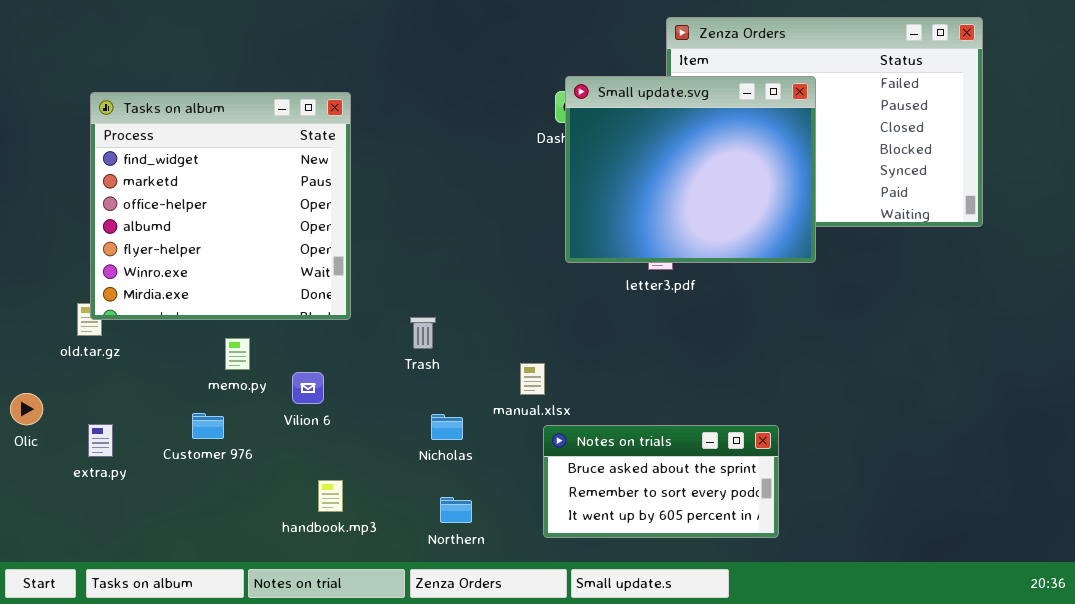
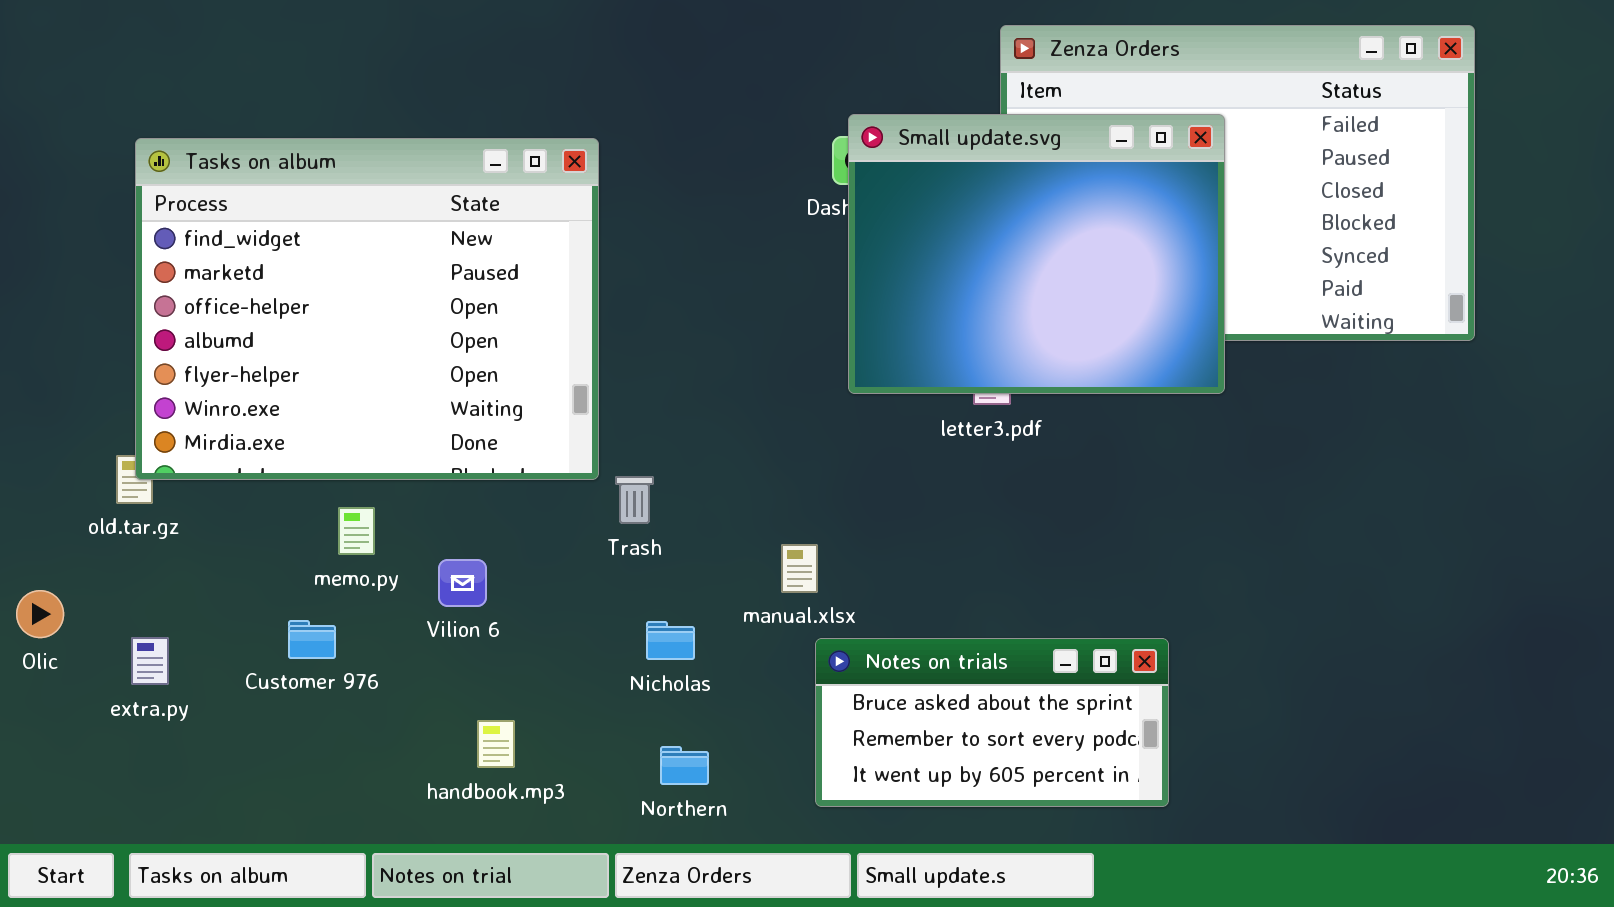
Tasks on album: [90,92,351,320] -> [135,138,599,480], resized

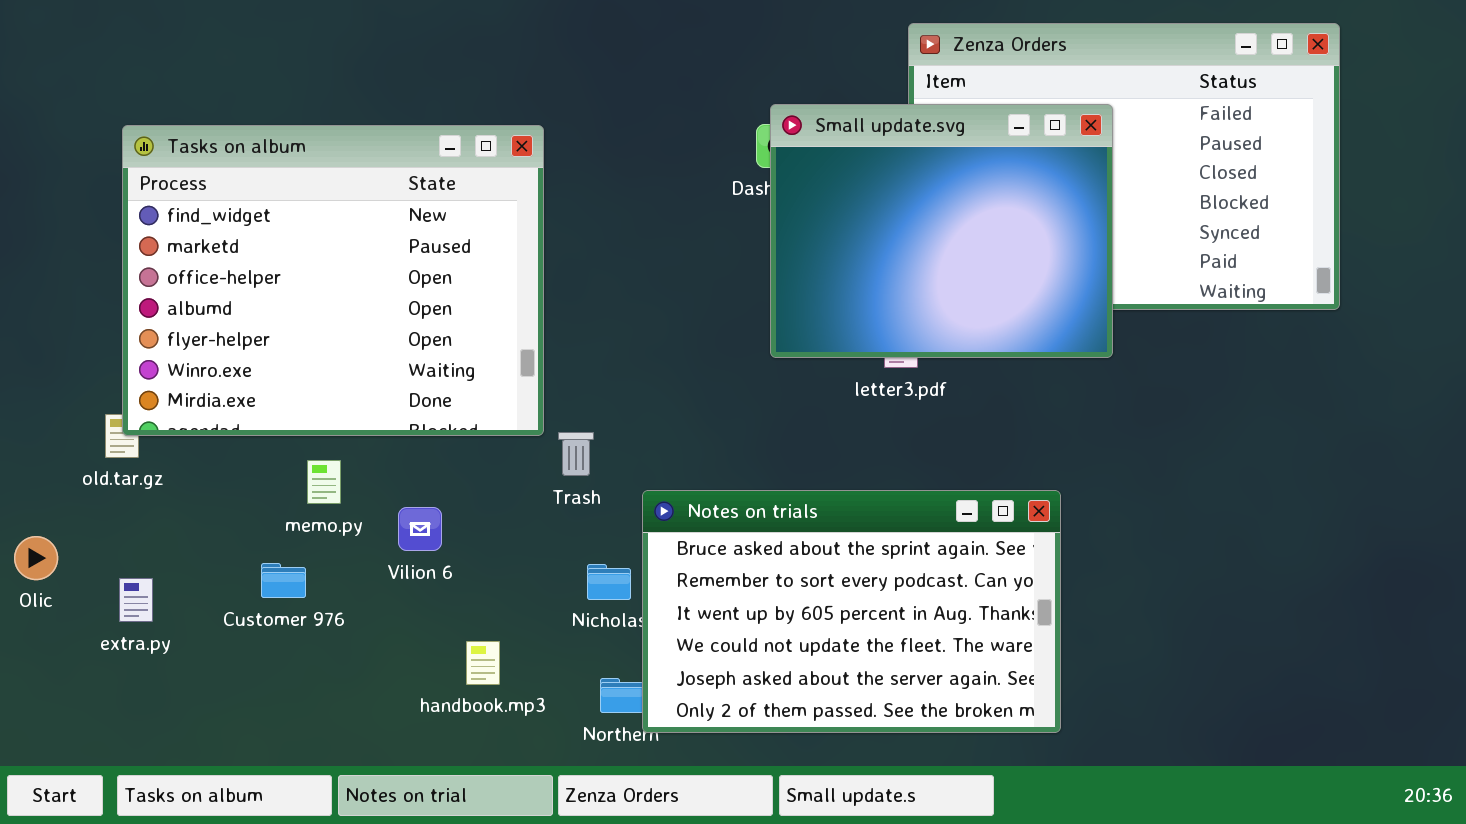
Notes on trials: [815,638,1169,807] -> [642,490,1061,733], resized
handbook.mp3: [477,720,515,768] -> [466,641,500,685], moved

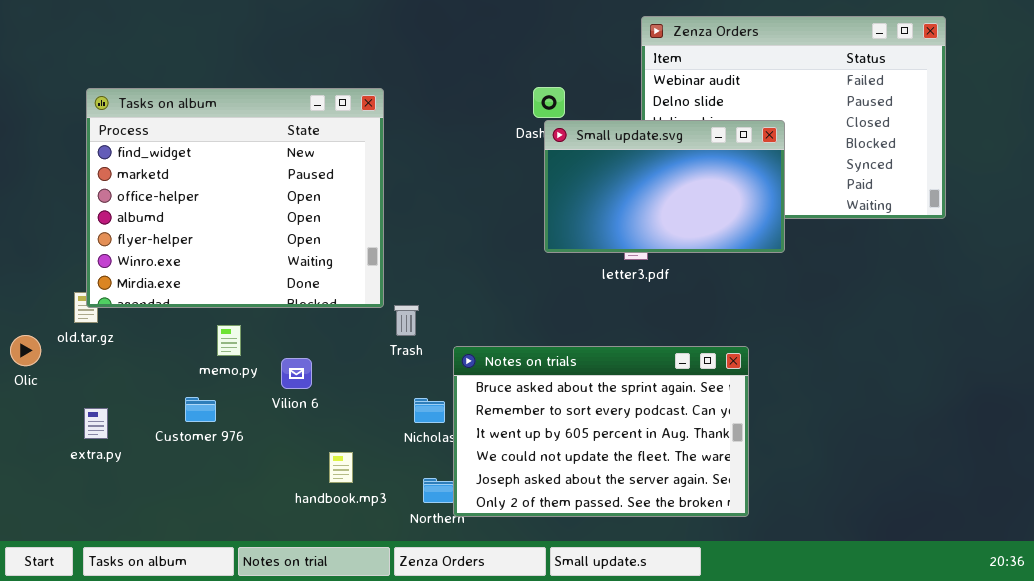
Small update.svg: [770,104,1113,358] -> [544,120,785,253], resized
Olic: [14,536,58,580] -> [10,335,41,366], moved

